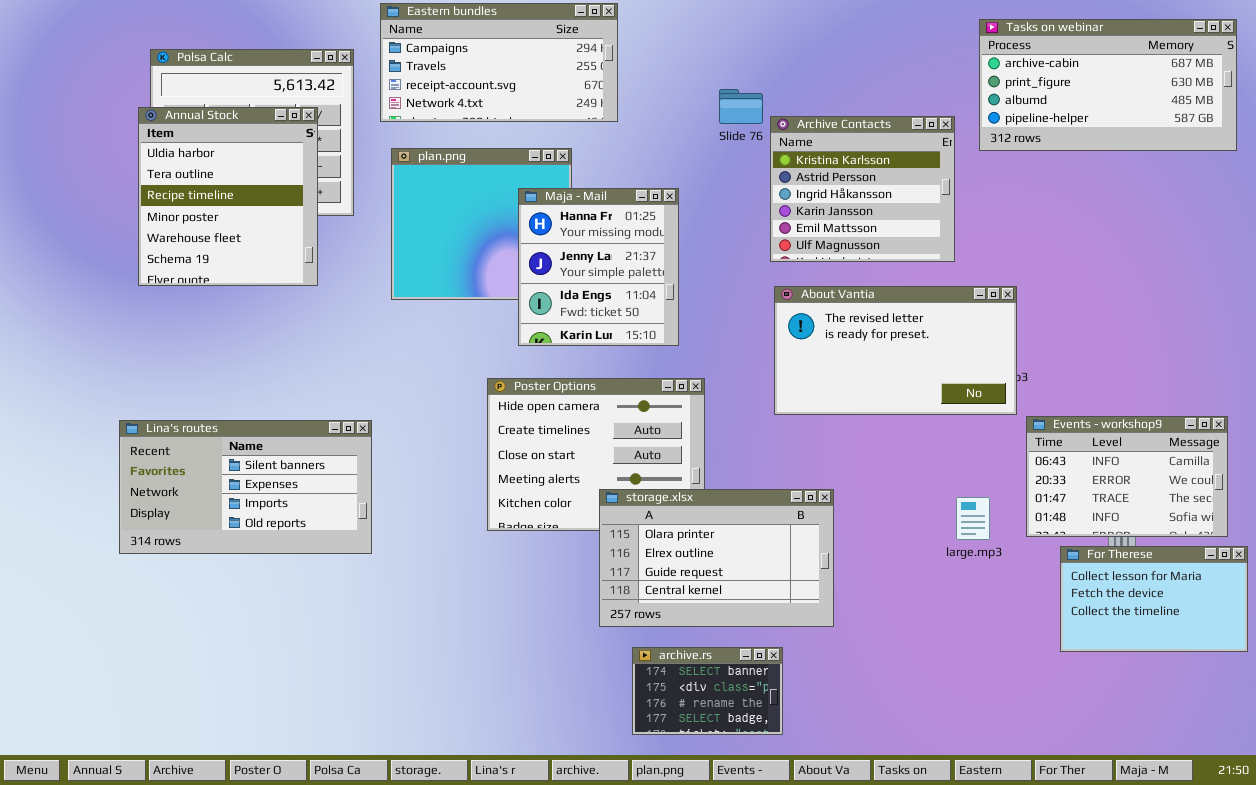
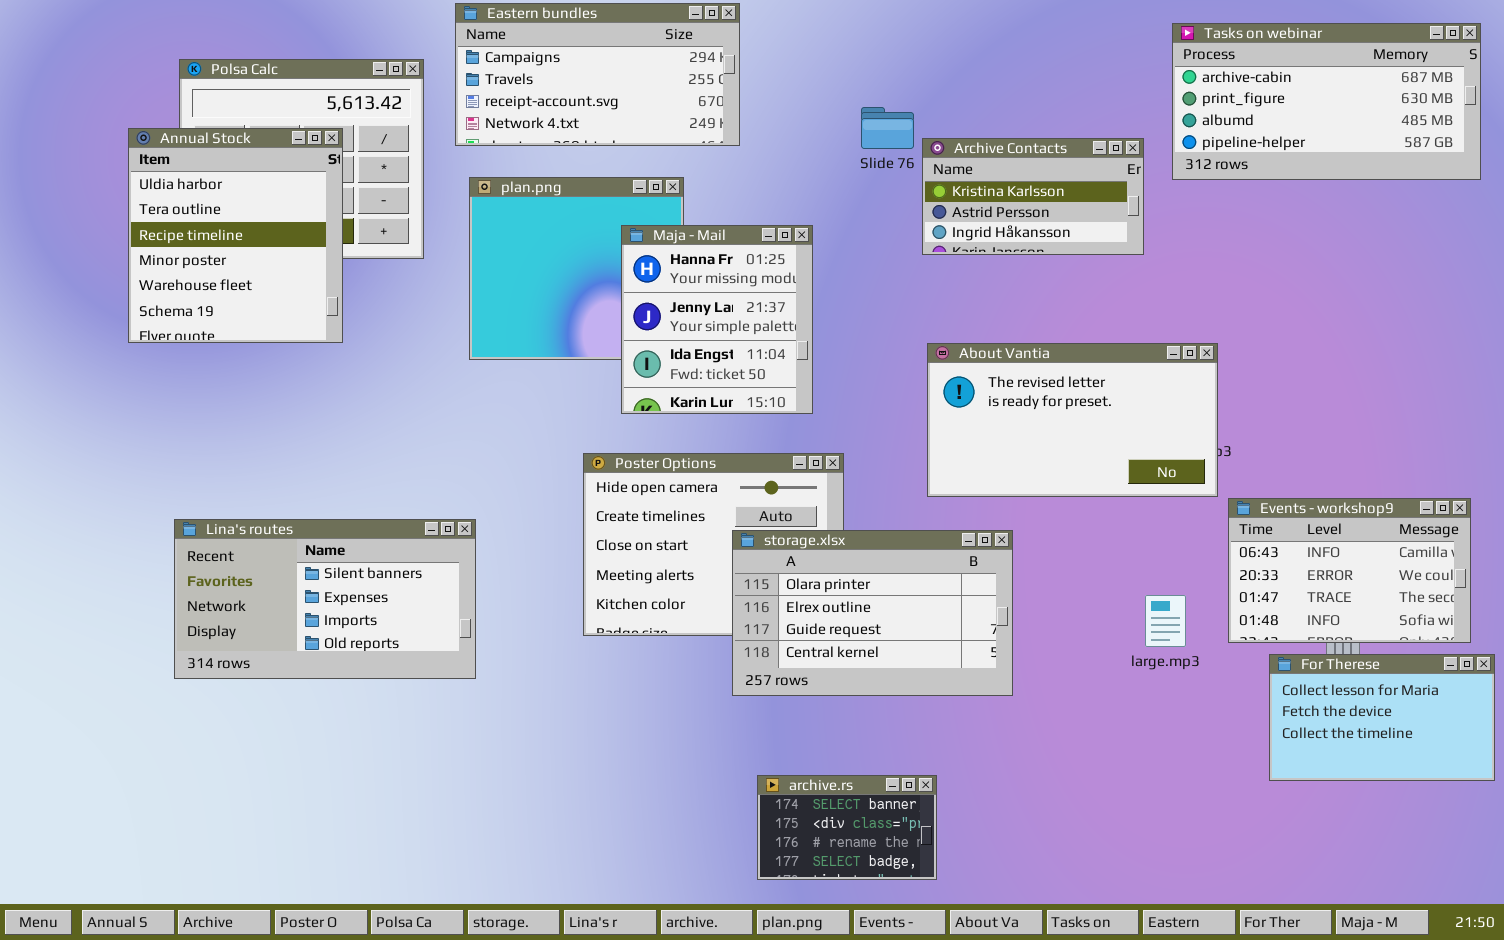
Annual Stock: [138,107,318,286] -> [128,128,343,343], moved
Archive Contacts: [770,116,955,262] -> [922,138,1144,255], resized
Lina's routes: [119,420,372,554] -> [174,519,476,679], moved
storage.xlsx: [599,489,834,627] -> [732,530,1013,696], moved

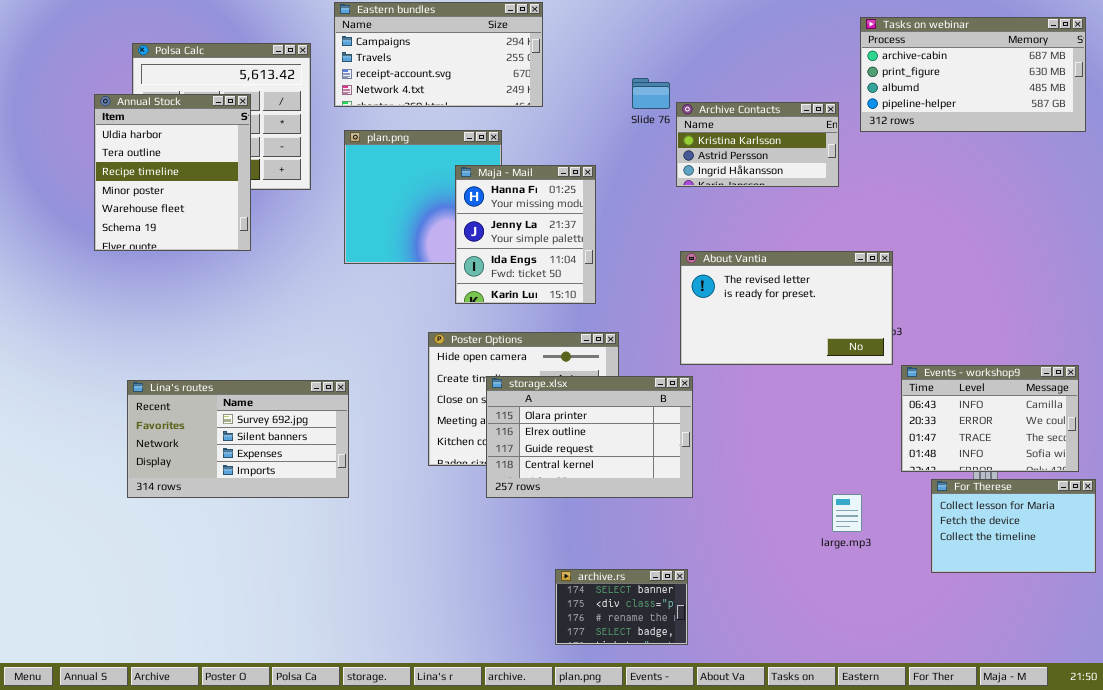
Lina's routes: [174,519,476,679] -> [127,380,349,498], scrolled up 1 row
storage.xlsx: [732,530,1013,696] -> [486,376,693,498], moved
large.mp3: [1145,595,1186,647] -> [832,494,862,532], moved

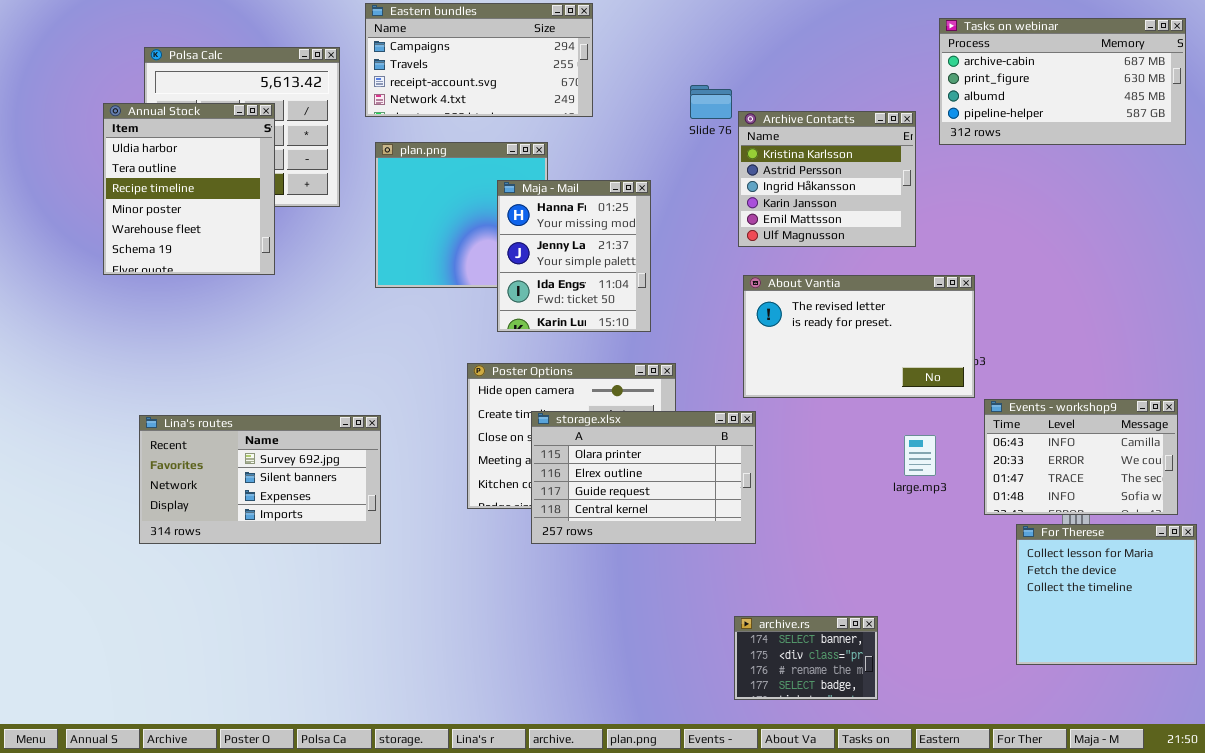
Archive Contacts: [676,102,839,187] -> [738,111,916,247], resized
For Therese: [931,479,1096,573] -> [1016,524,1197,665], resized
large.mp3: [832,494,862,532] -> [904,435,936,476], moved
archive.rs: [555,569,688,645] -> [734,616,878,700], moved

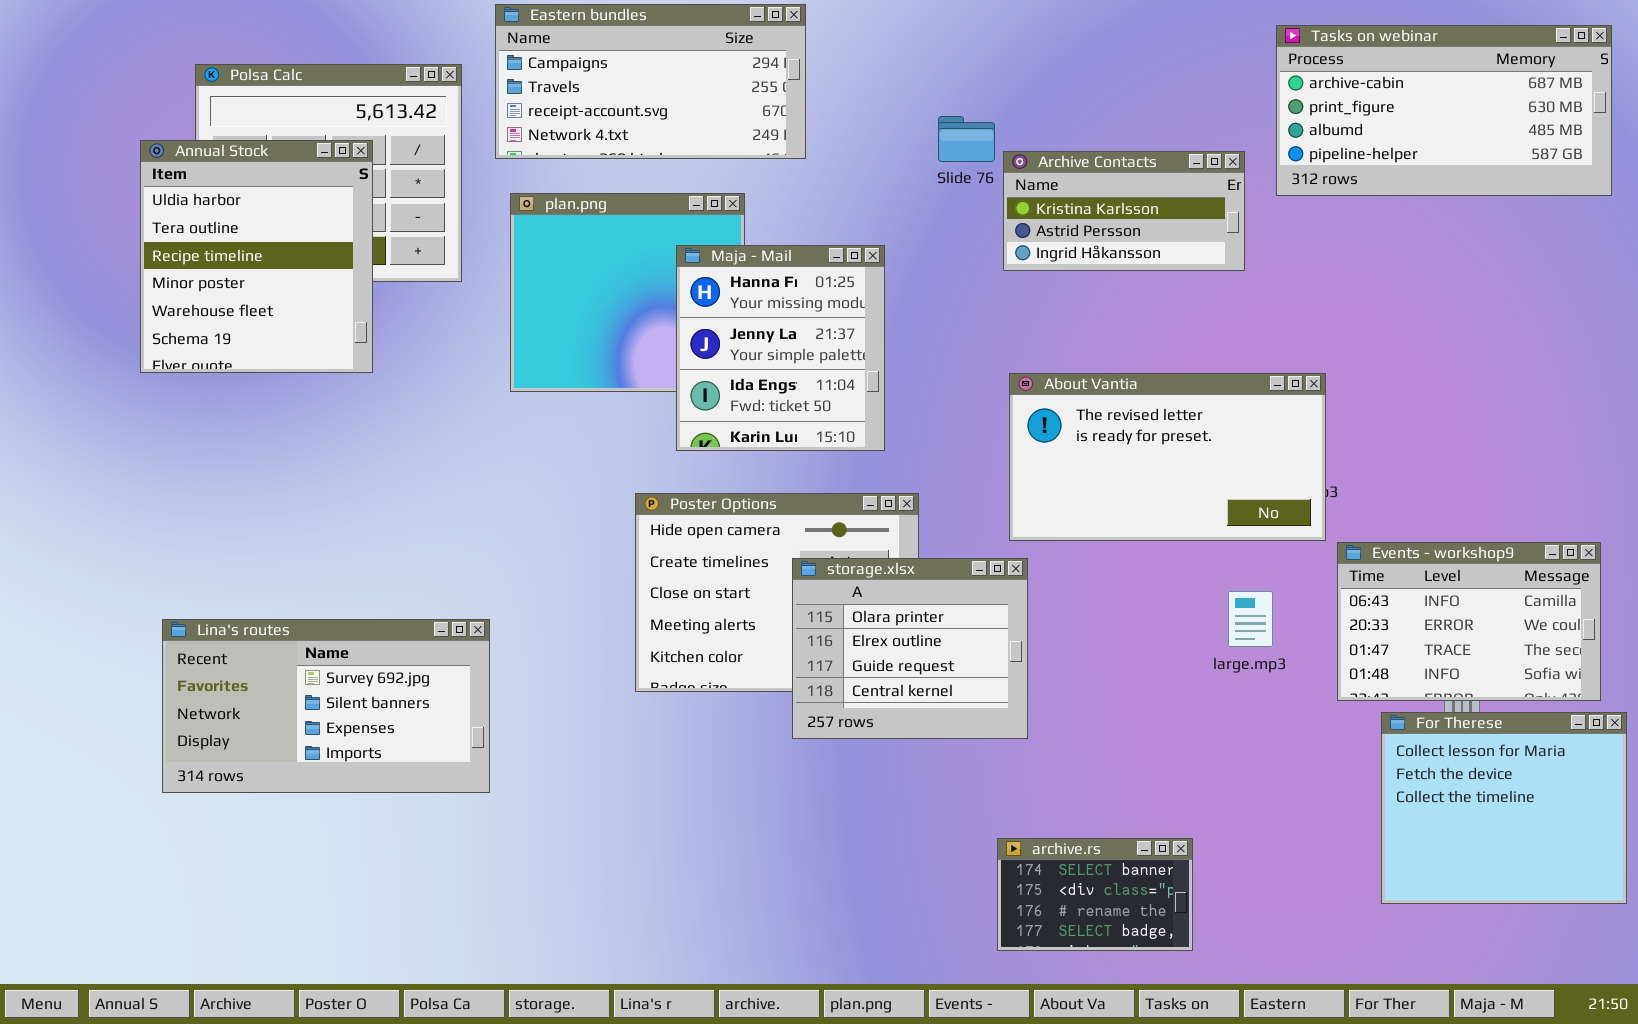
Archive Contacts: [738,111,916,247] -> [1003,151,1245,271], resized
storage.xlsx: [531,411,756,544] -> [792,558,1028,739], resized
Lina's routes: [139,415,381,544] -> [162,619,490,793], moved

